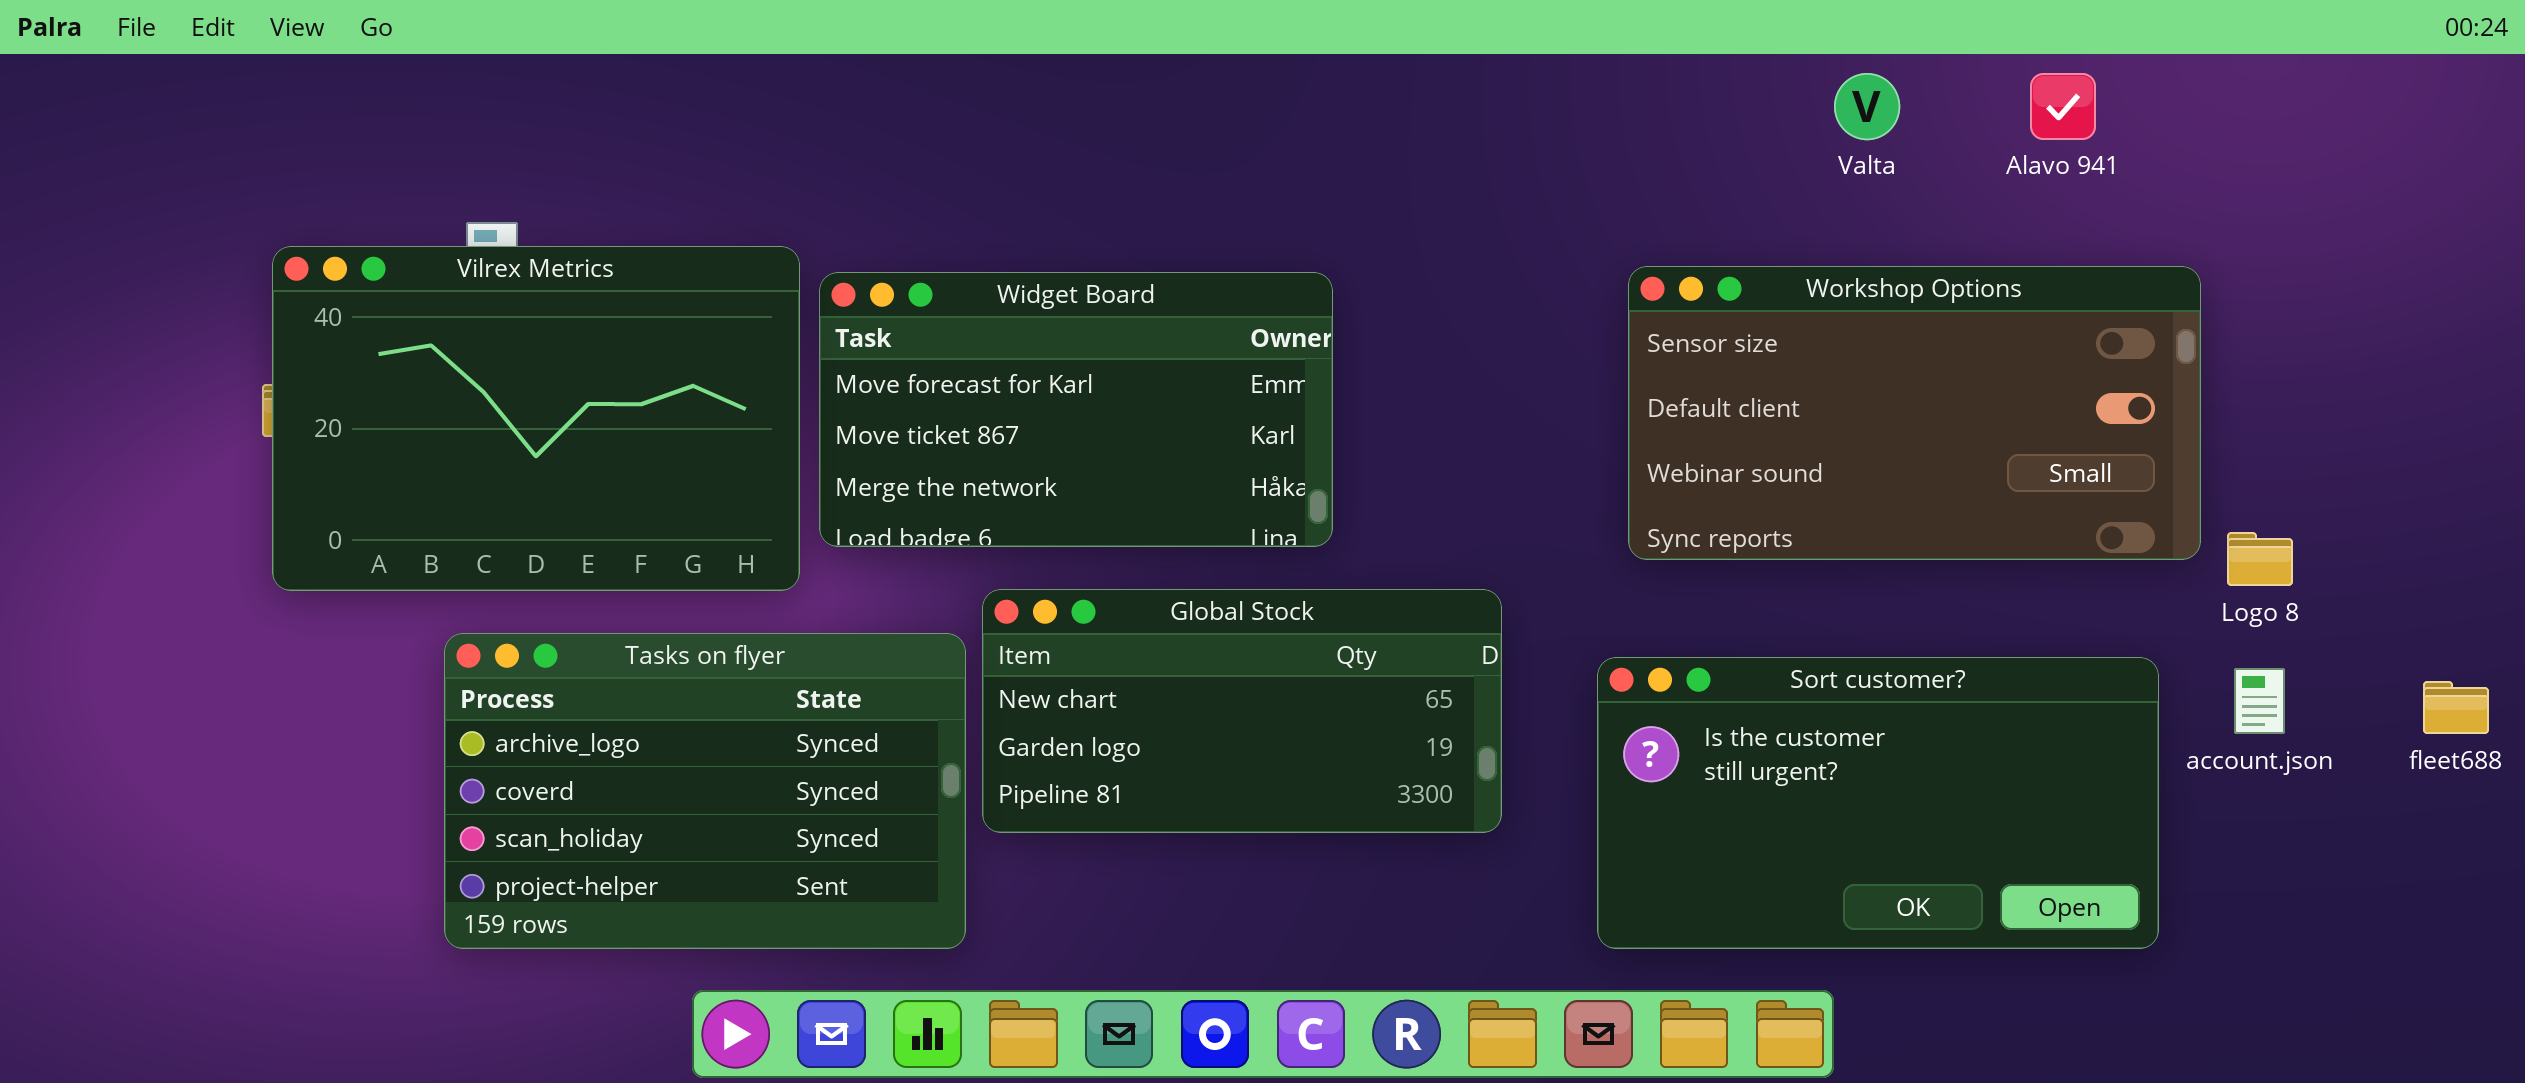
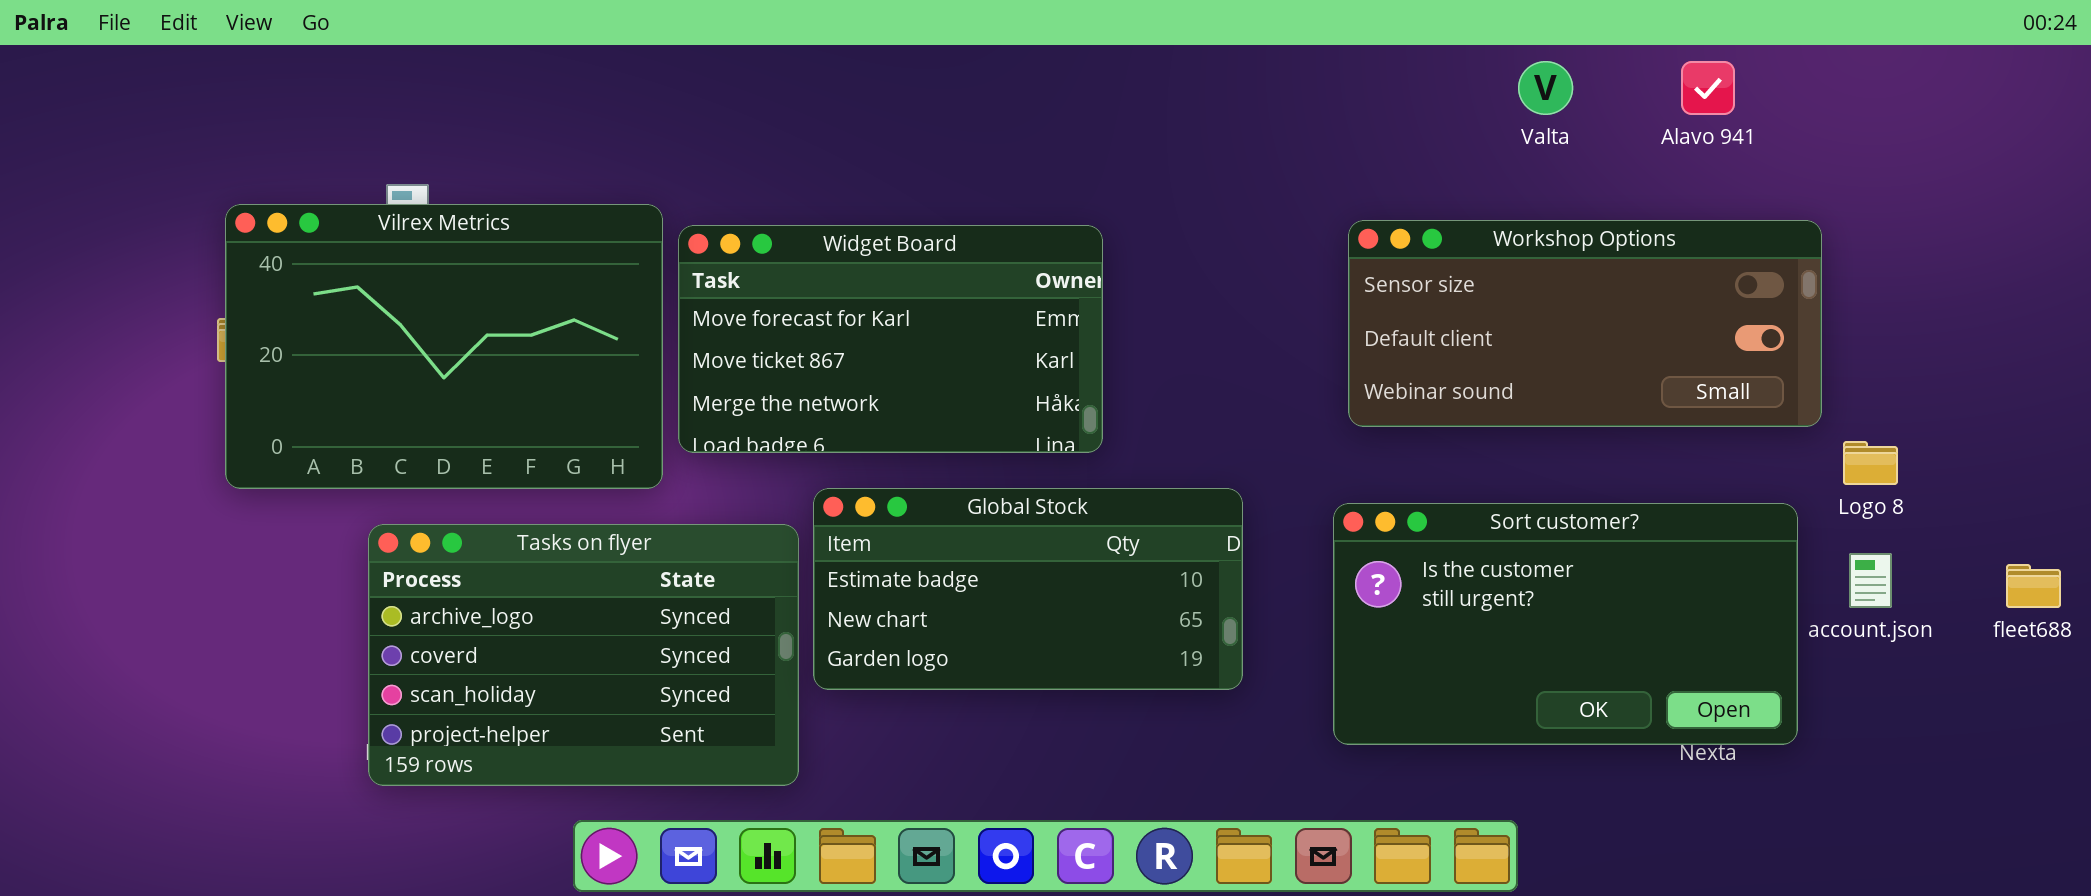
Workshop Options: [1628,266,2201,560] -> [1348,220,1822,427], resized
Global Stock: [982,589,1502,833] -> [813,488,1243,690], scrolled up 1 row
Sort customer?: [1597,657,2159,949] -> [1333,503,1798,745], moved

